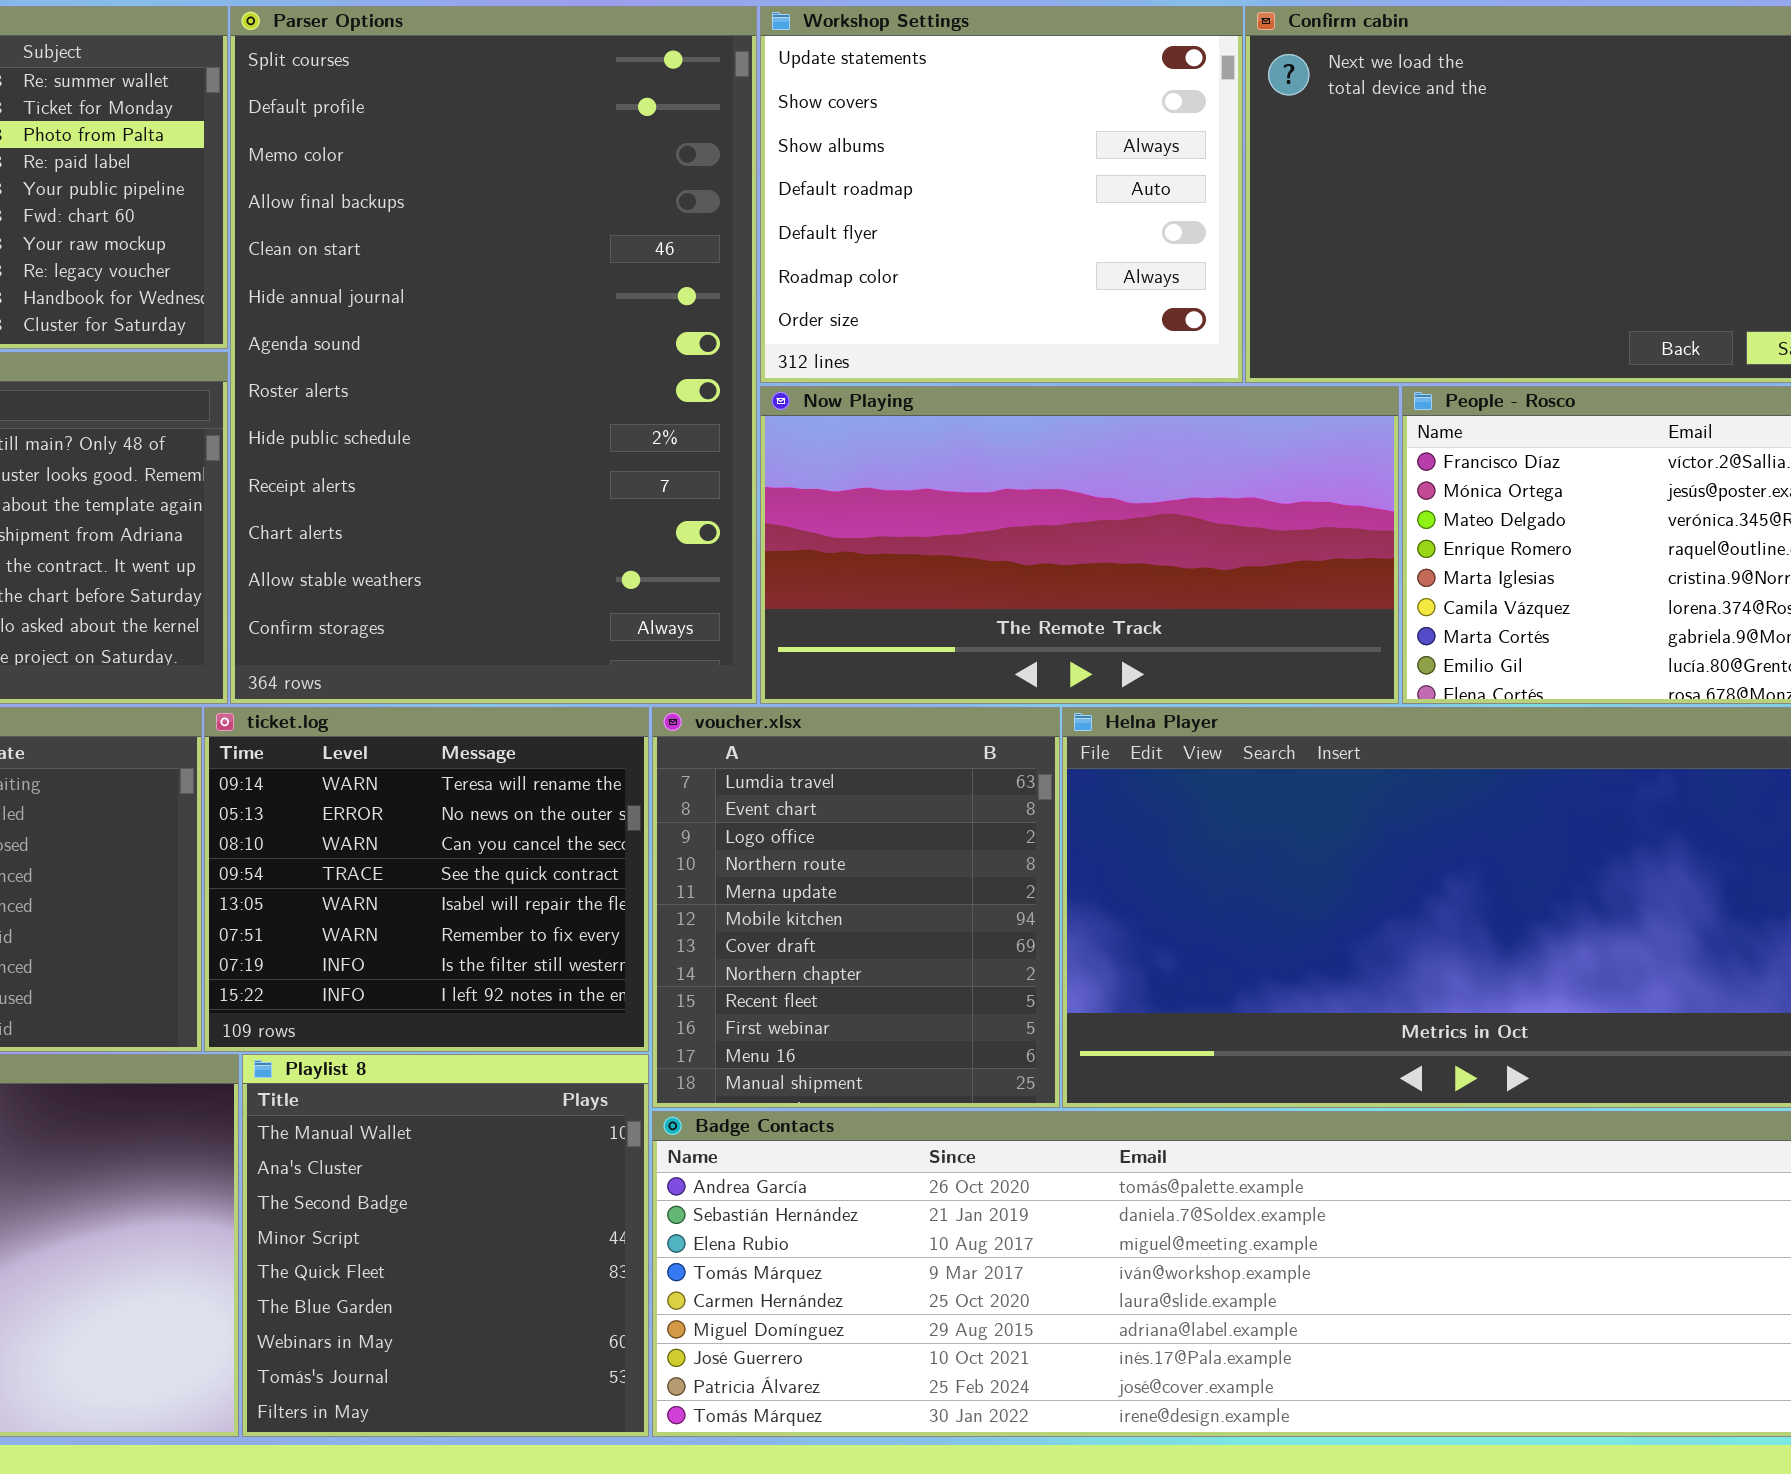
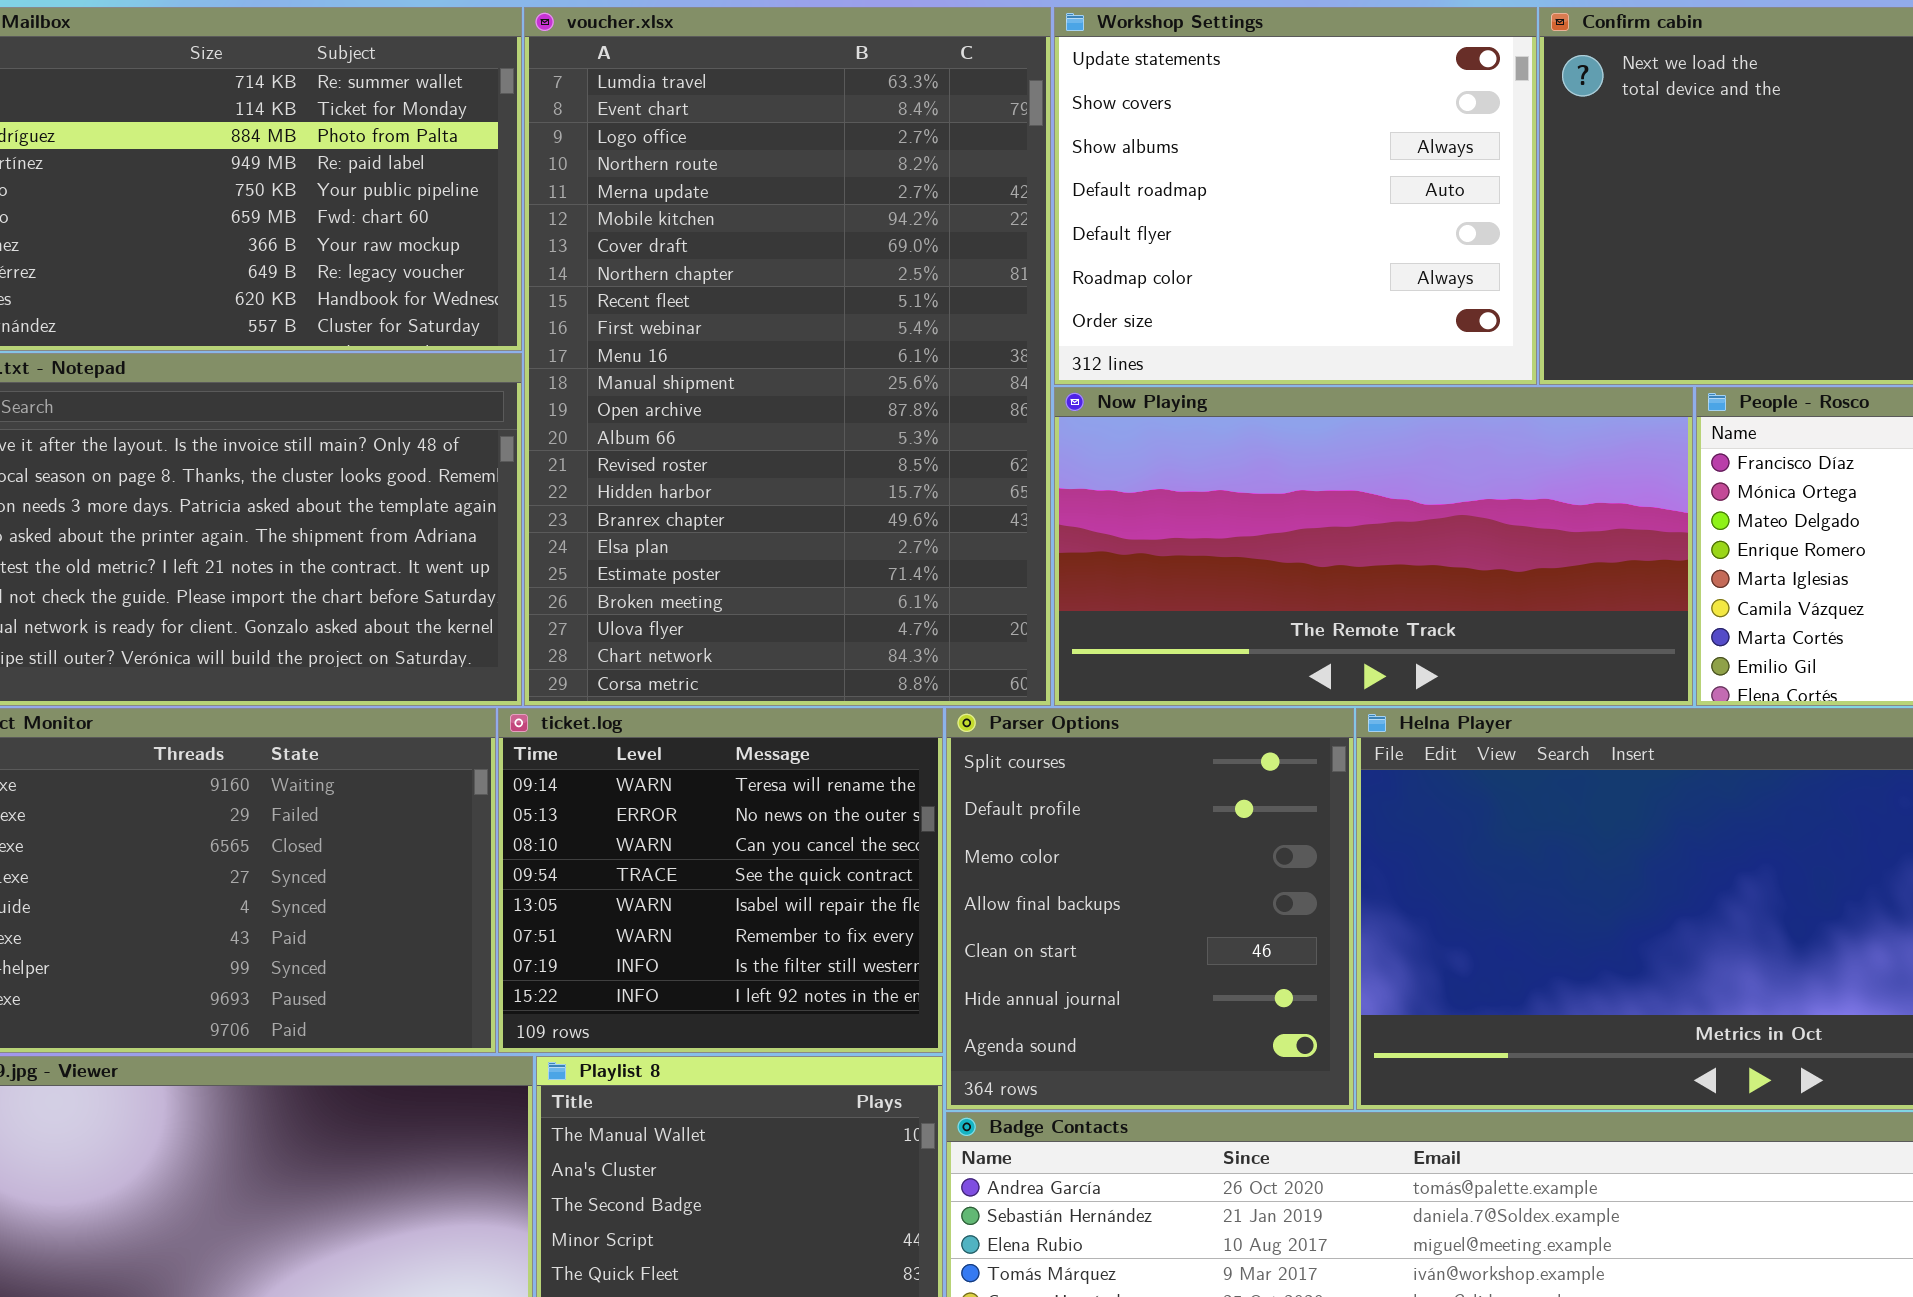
Parser Options: [230,6,757,704] -> [946,708,1354,1110], moved, resized
voucher.xlsx: [652,707,1060,1108] -> [524,7,1051,706], moved, resized

